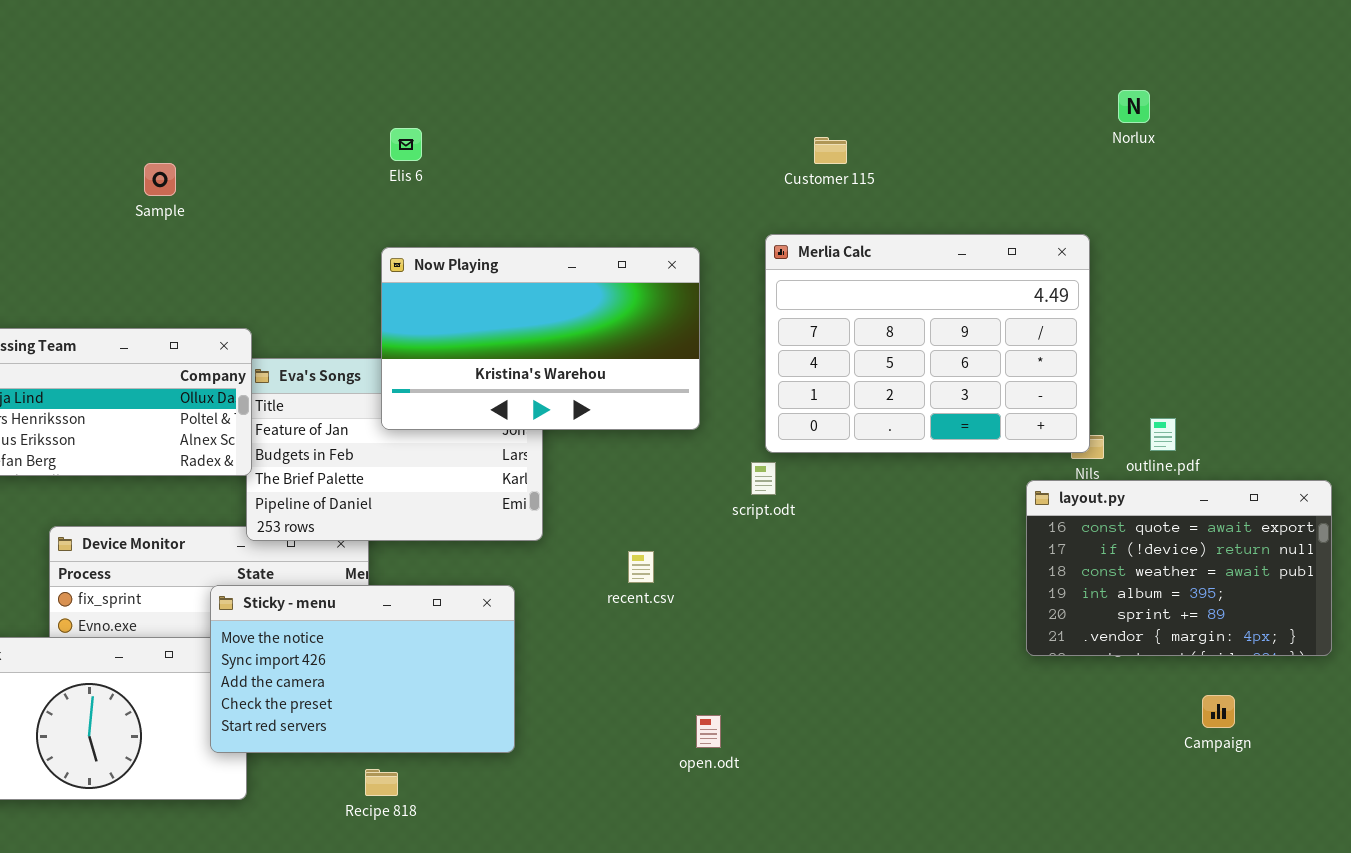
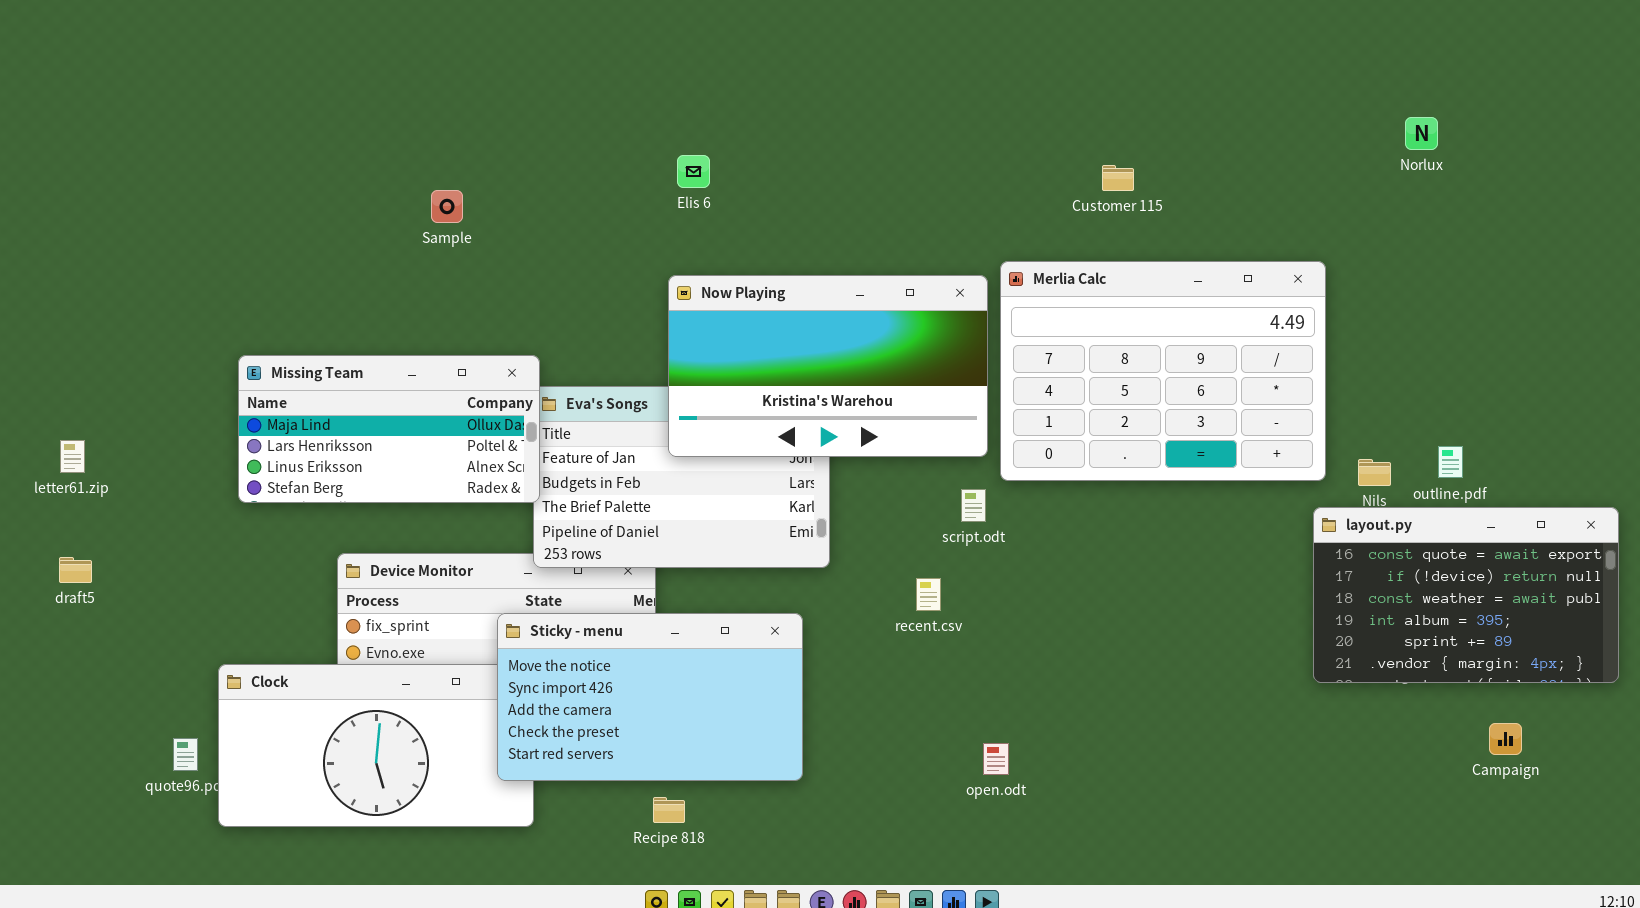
Merlia Calc: [765,234,1090,453] -> [1000,261,1326,481], moved
script.odt: [751,462,776,495] -> [961,489,986,522], moved

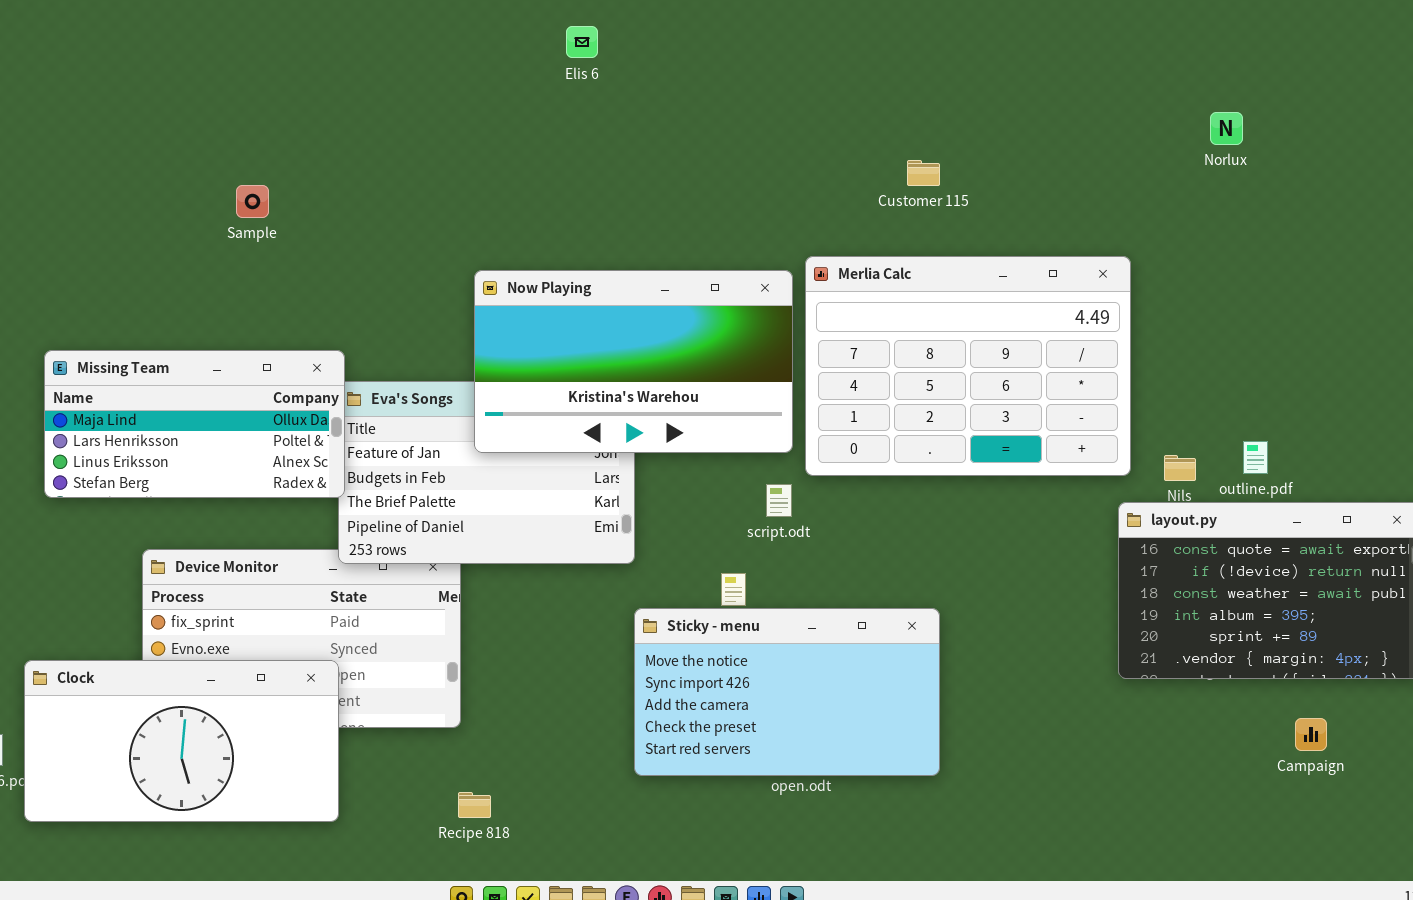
Elis 6: [677,155,710,188] -> [566,26,598,58], moved
Sticky - menu: [497,613,803,781] -> [634,608,940,776], moved

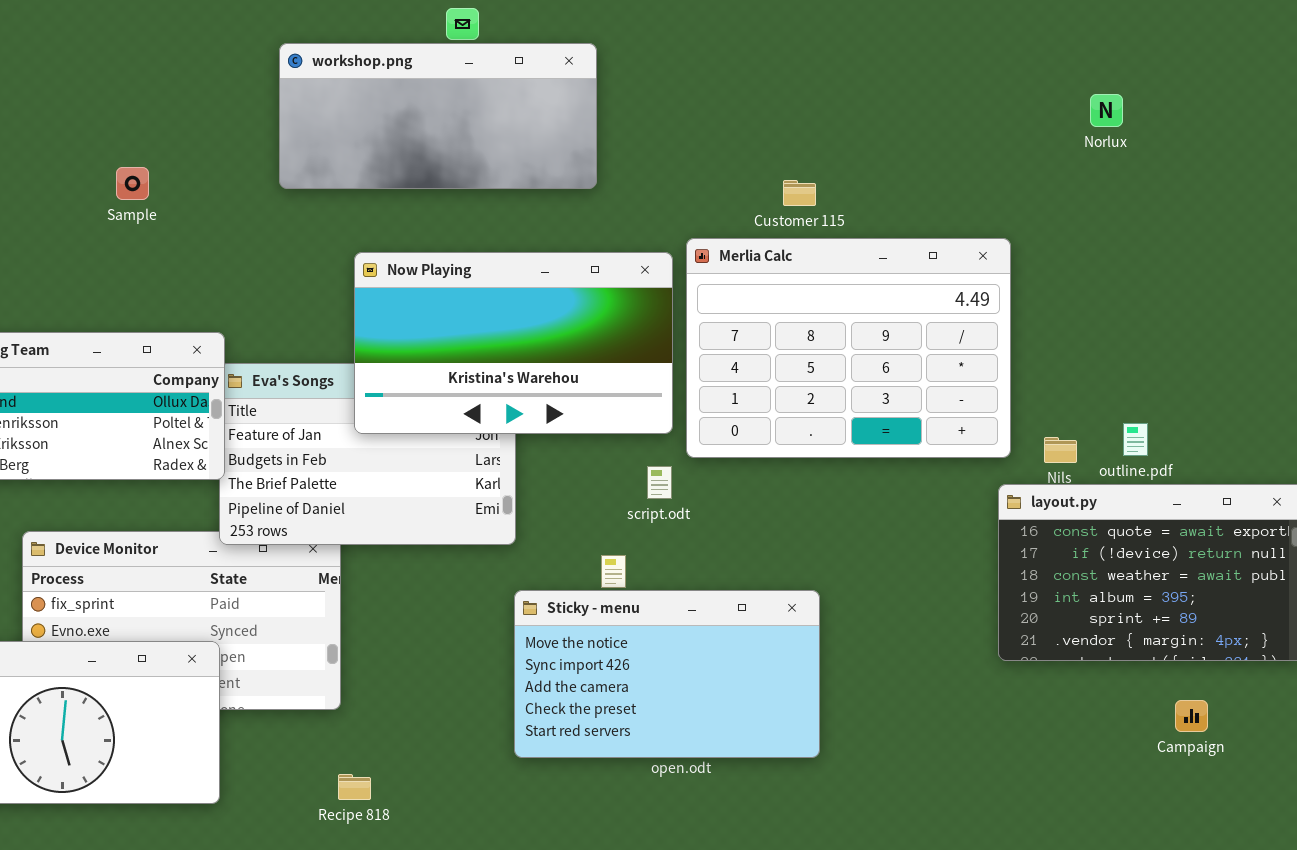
workshop.png: none -> [279,43,597,189], opened
Customer 115: [907,160,940,186] -> [783,180,816,206], moved

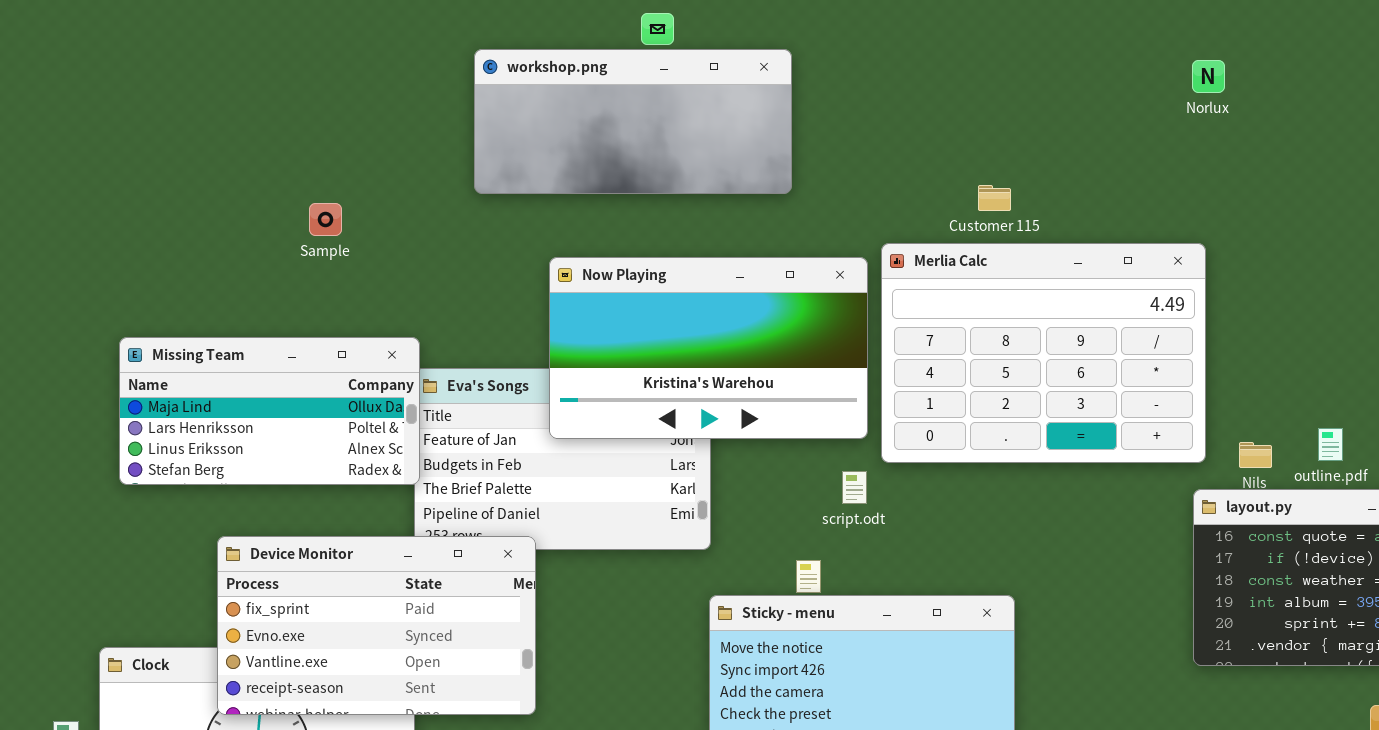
Norlux: [1090,94,1123,127] -> [1192,60,1225,93], moved
Sample: [116,167,149,200] -> [309,203,342,236], moved
Device Monitor: [22,531,341,710] -> [217,536,536,715], raised

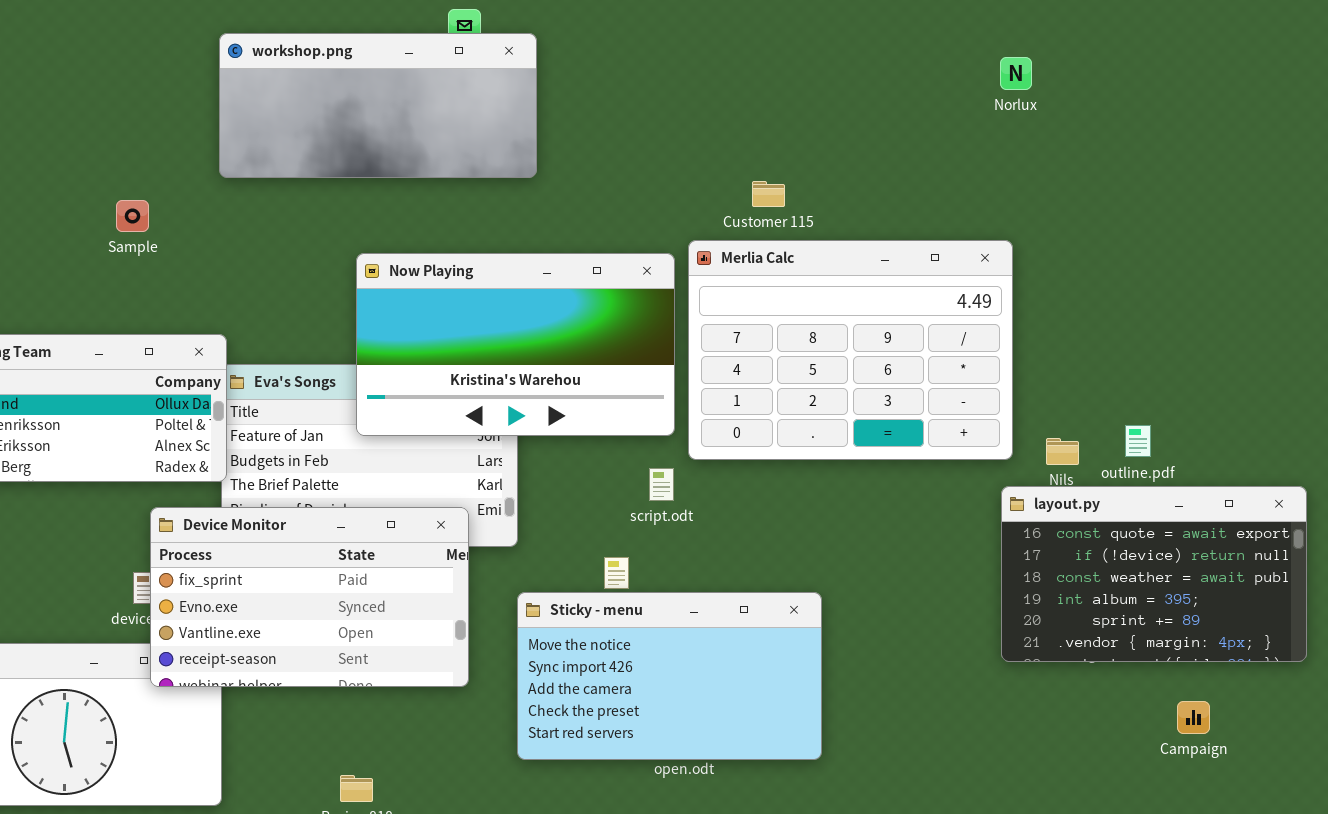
workshop.png: [474,49,792,194] -> [219,33,537,178], moved
Customer 115: [978,185,1011,211] -> [752,181,785,207], moved
Device Monitor: [217,536,536,715] -> [150,507,469,687], moved

